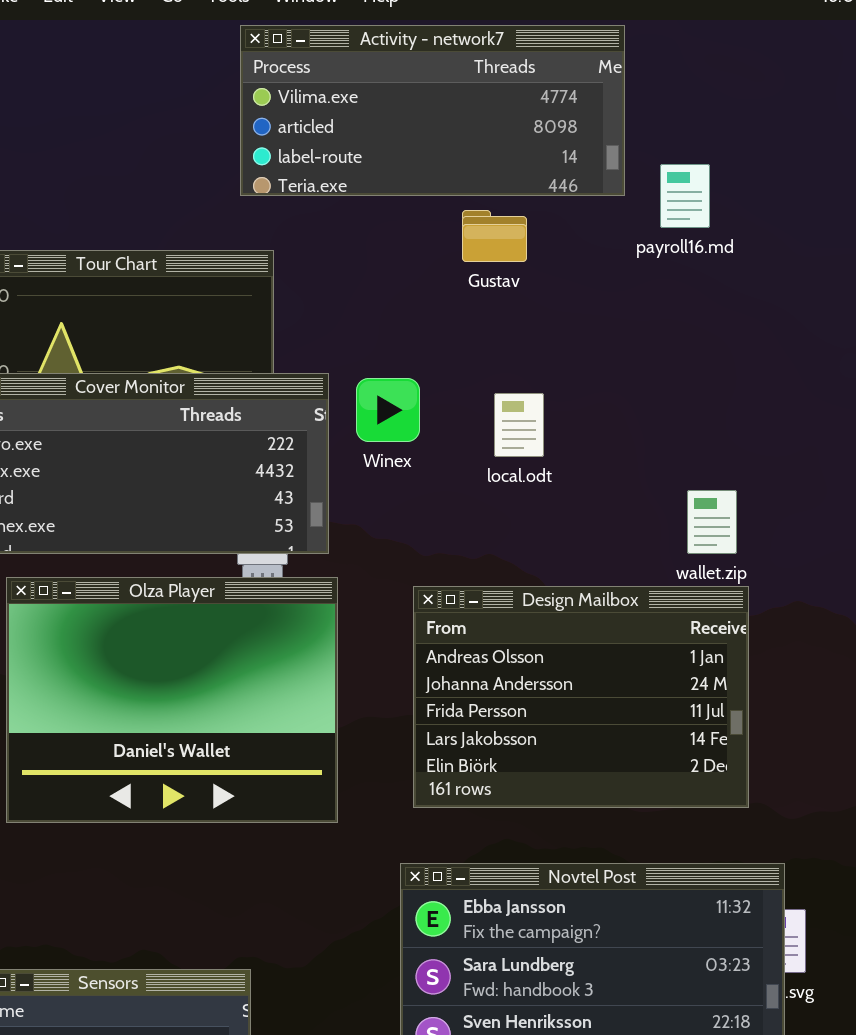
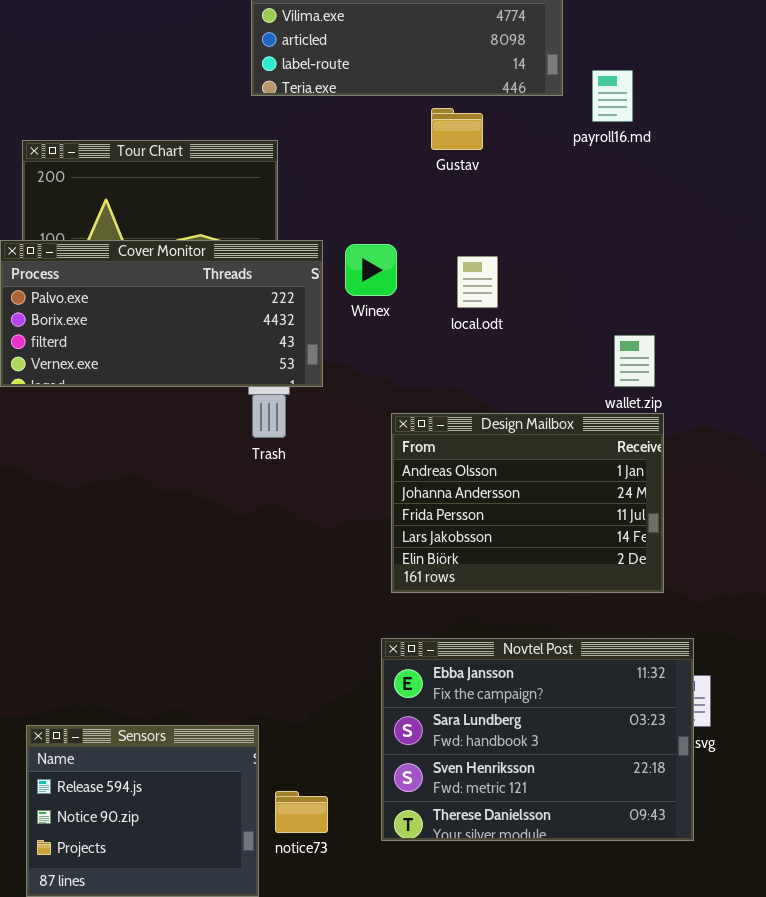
Olza Player: [6,577,338,823] -> none, closed

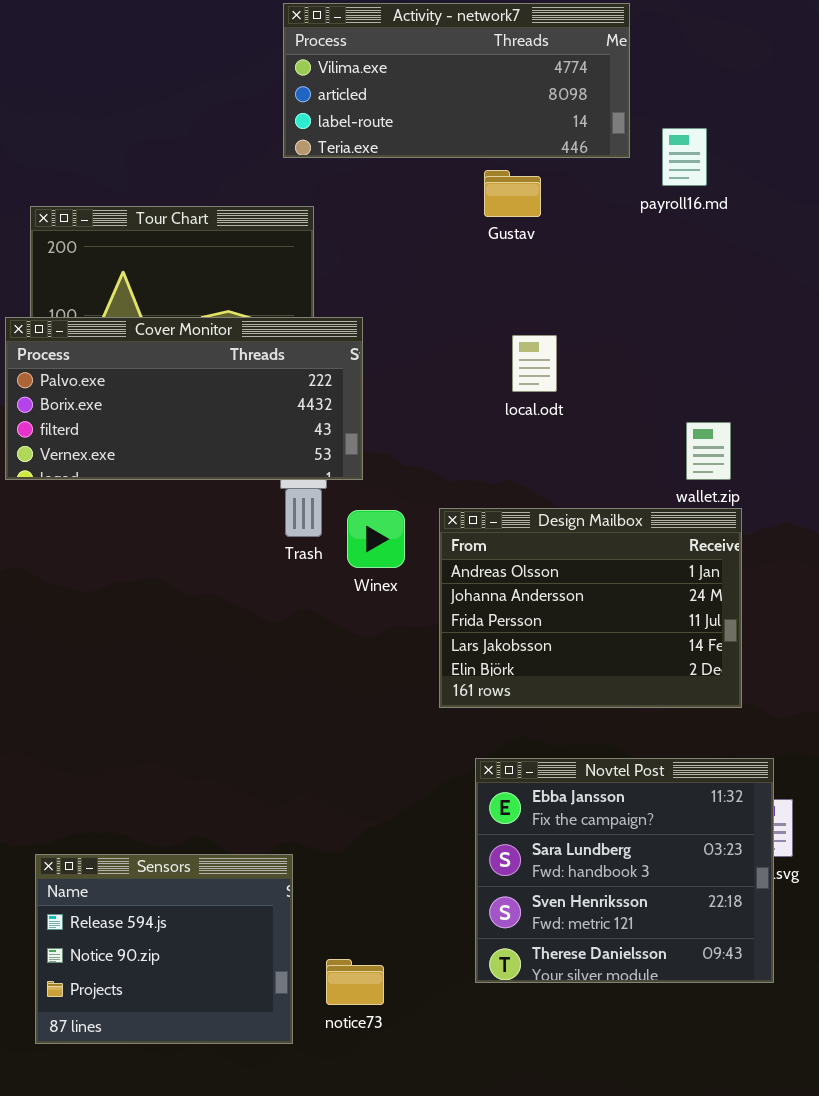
Winex: [345,244,397,296] -> [347,510,405,568], moved
Novtel Post: [381,638,694,841] -> [475,758,774,983], resized
notice73: [275,791,328,833] -> [326,959,384,1005], moved

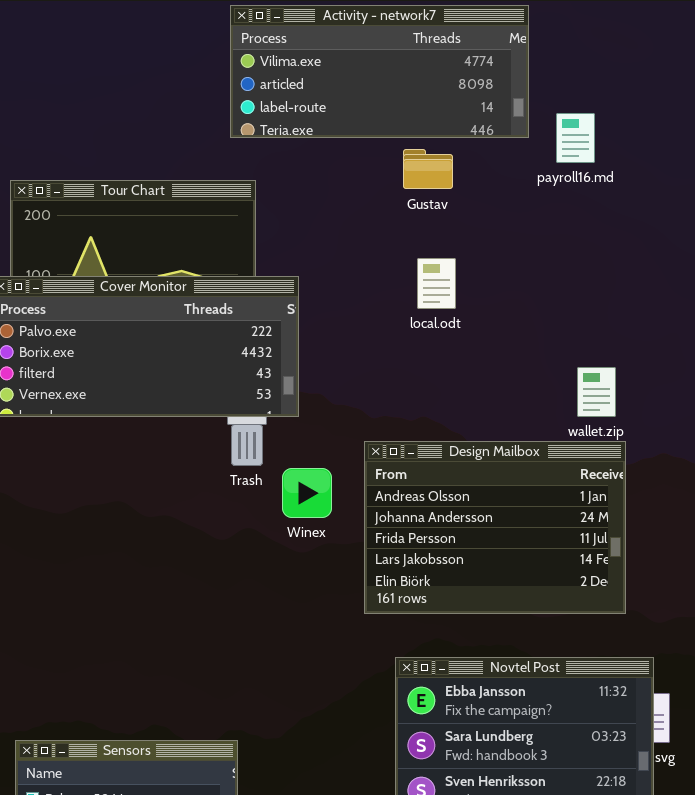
local.odt: [512,335,557,392] -> [417,258,456,309], moved
Winex: [347,510,405,568] -> [282,468,332,518], moved

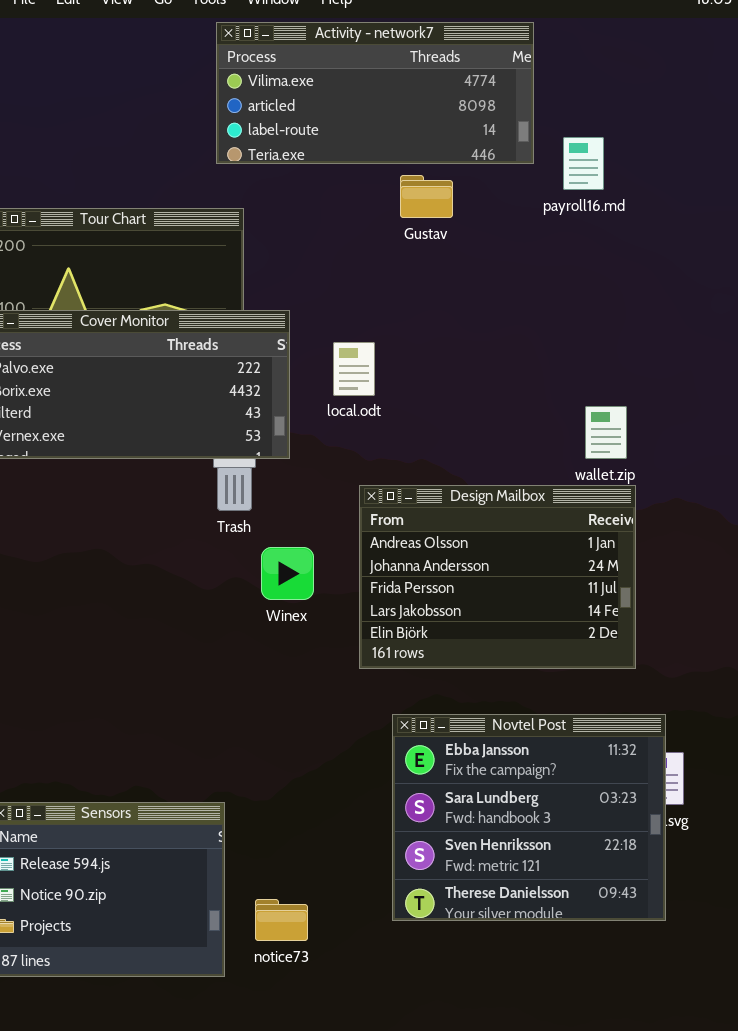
local.odt: [417,258,456,309] -> [333,342,375,396], moved
Winex: [282,468,332,518] -> [261,547,314,600], moved

